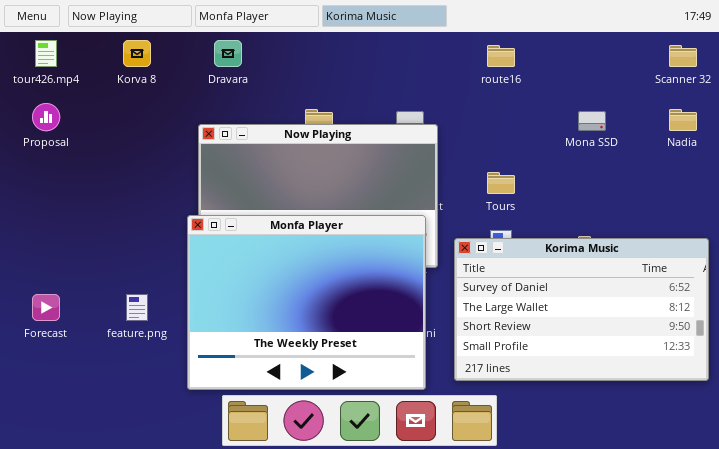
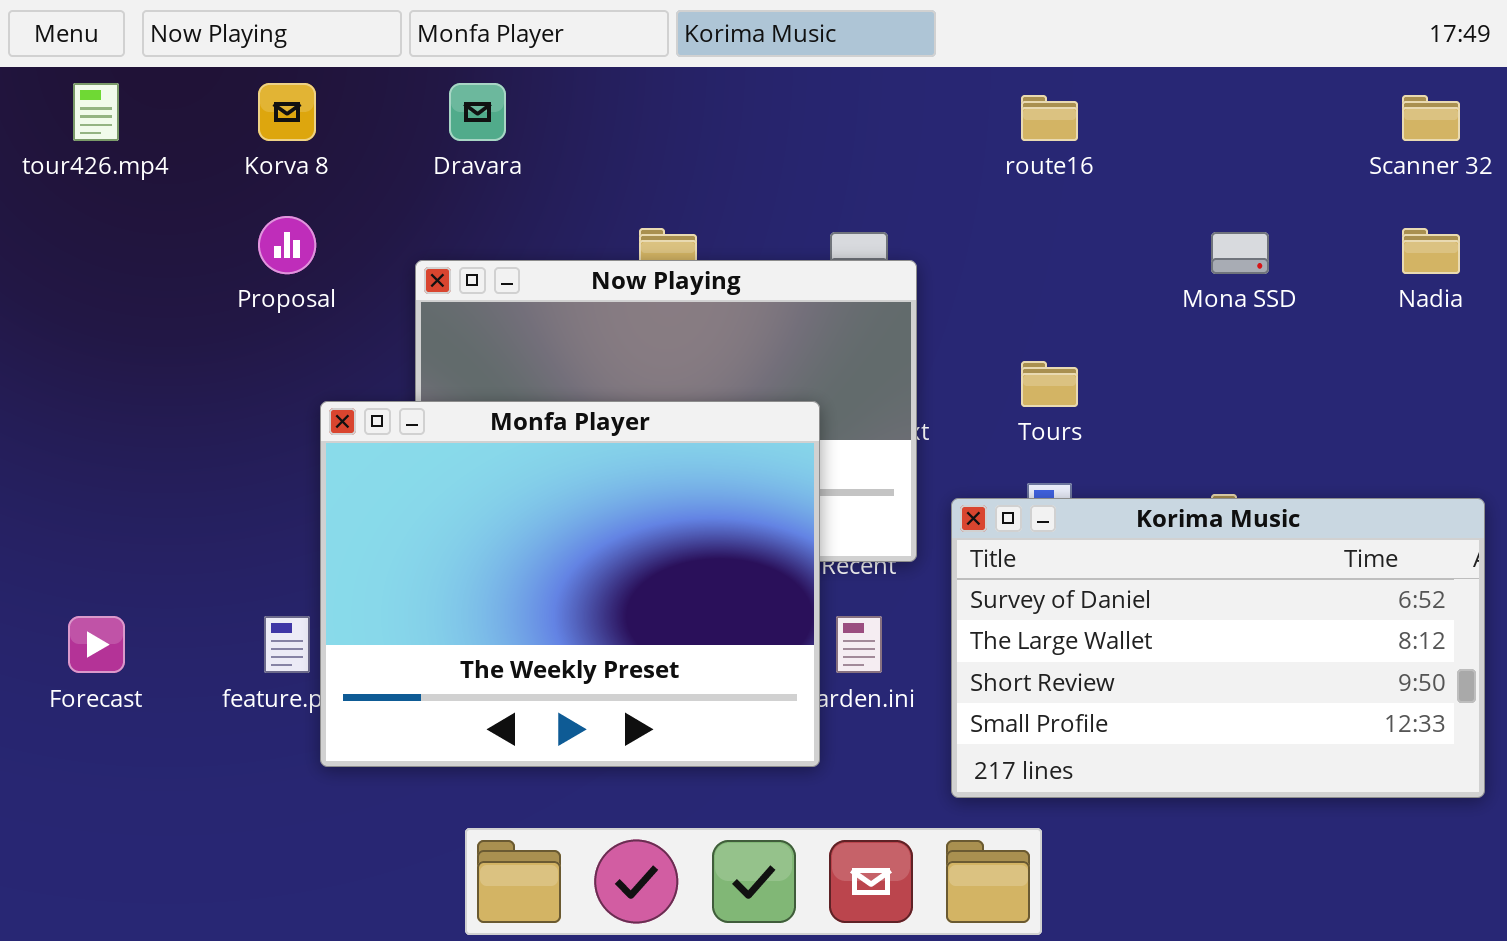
Proposal: [32,103,60,131] -> [258,216,316,274], moved
Monfa Player: [187,215,426,390] -> [320,401,820,767], moved

